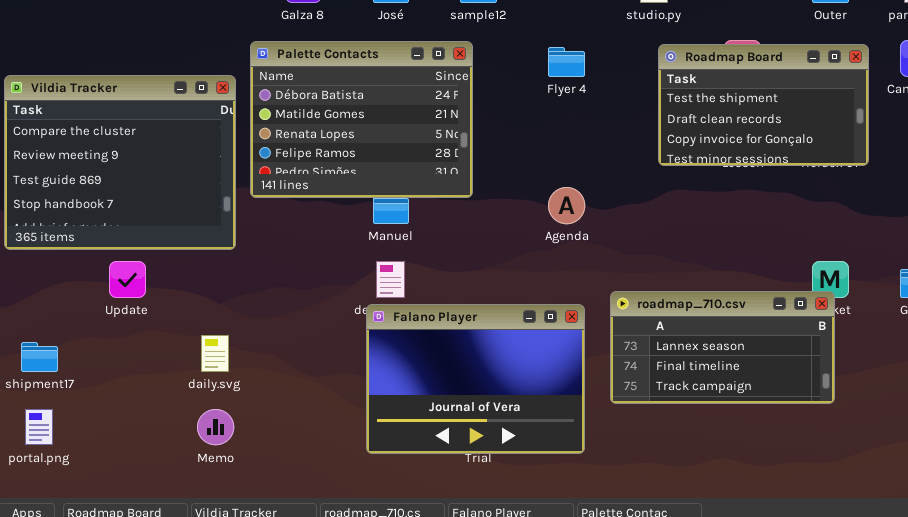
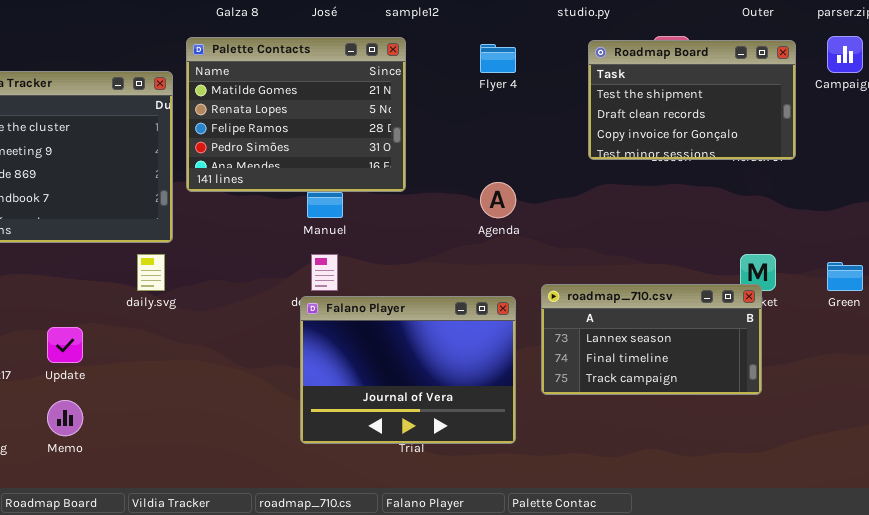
Palette Contacts: [250,41,473,198] -> [186,37,406,192], scrolled down 1 row
Update: [109,261,146,298] -> [47,327,83,363], moved
daily.svg: [201,335,229,372] -> [137,254,165,291], moved
Memo: [197,409,234,445] -> [47,400,83,436], moved

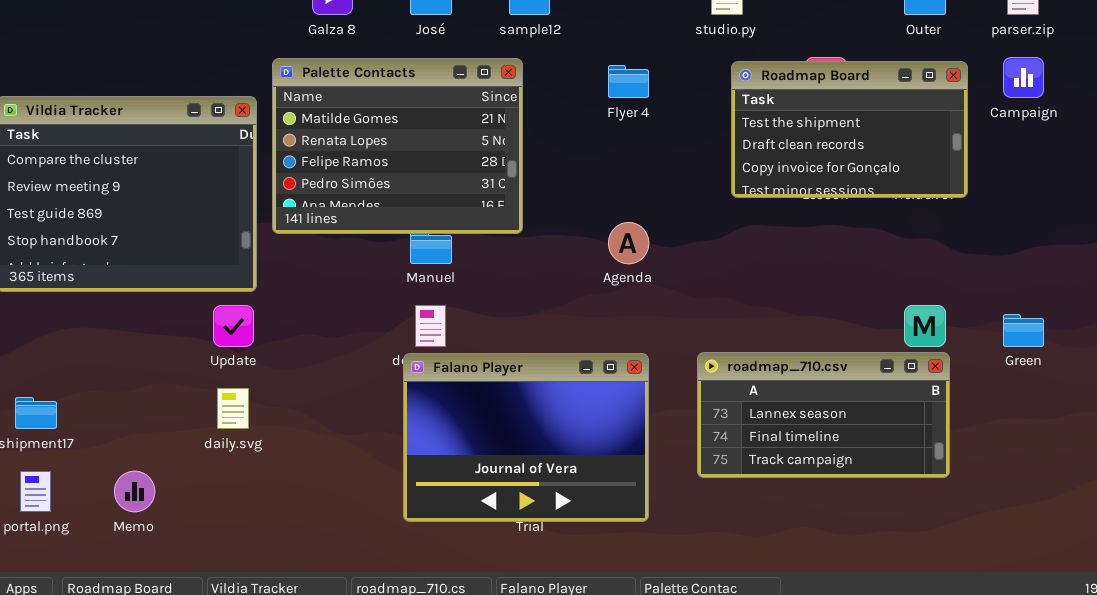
daily.svg: [137,254,165,291] -> [217,388,249,429], moved
roadmap_710.csv: [541,284,762,395] -> [697,352,950,478], moved
Update: [47,327,83,363] -> [213,305,254,347], moved

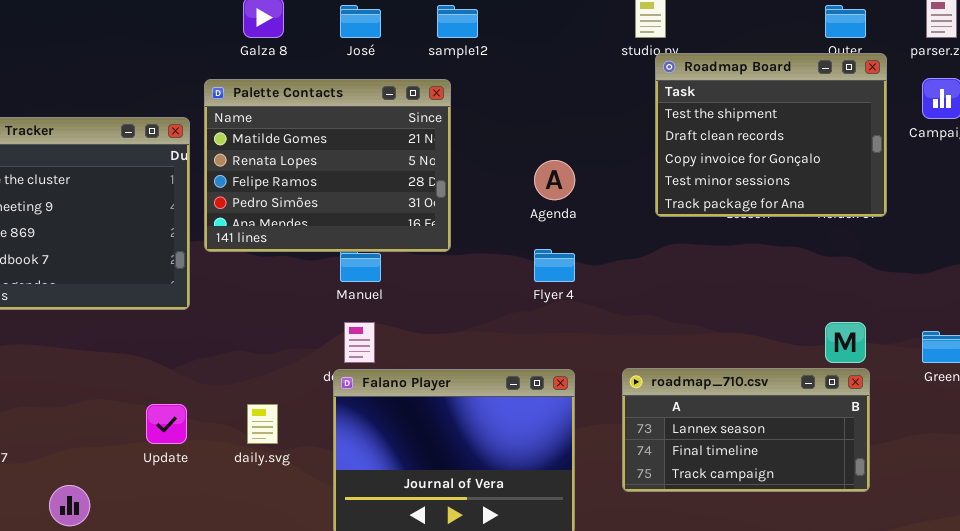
Roadmap Board: [731,61,968,198] -> [655,53,887,217], resized
Flyer 4: [608,65,649,98] -> [534,249,575,282], moved
Agenda: [608,222,649,264] -> [534,160,575,200], moved
Update: [213,305,254,347] -> [146,404,187,444], moved
daily.svg: [217,388,249,429] -> [247,404,278,444], moved

